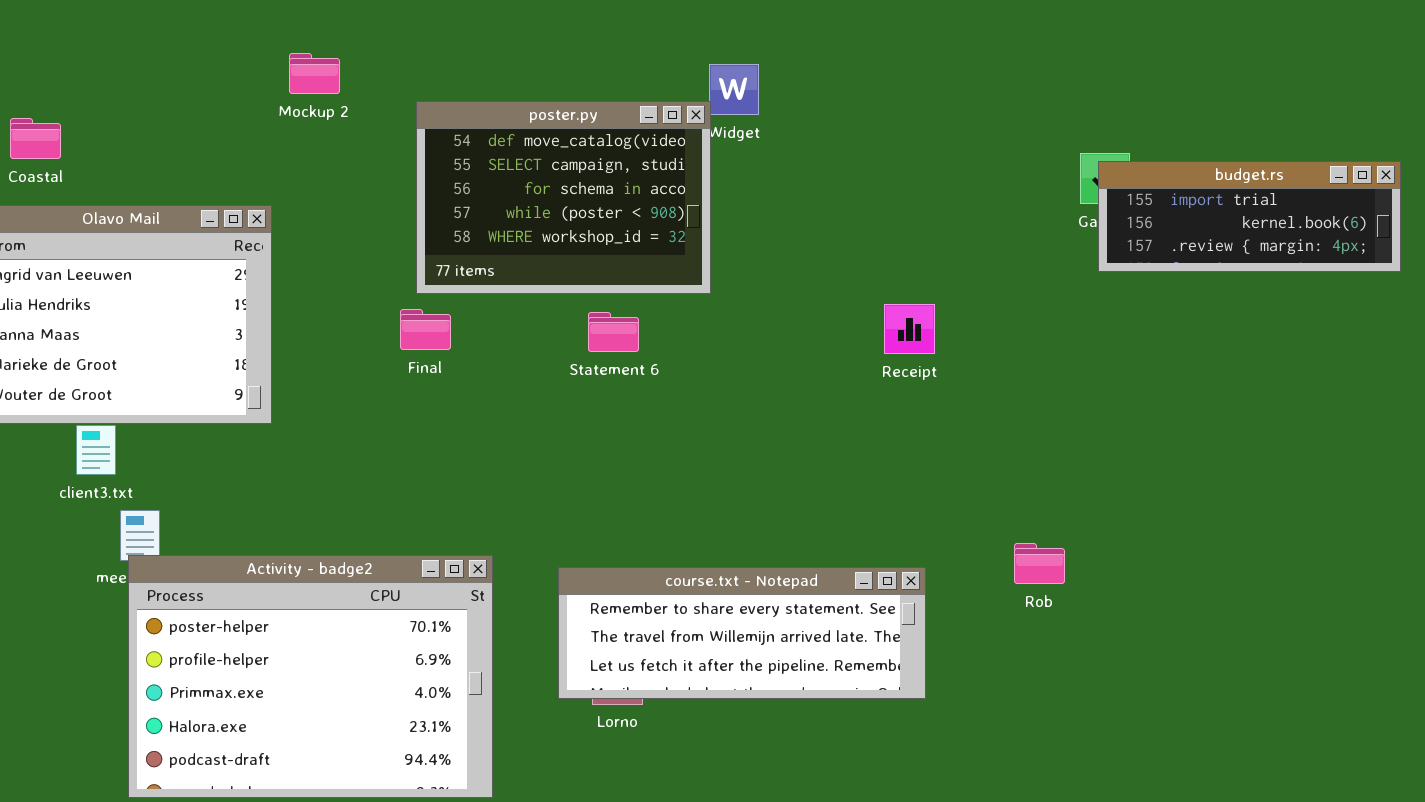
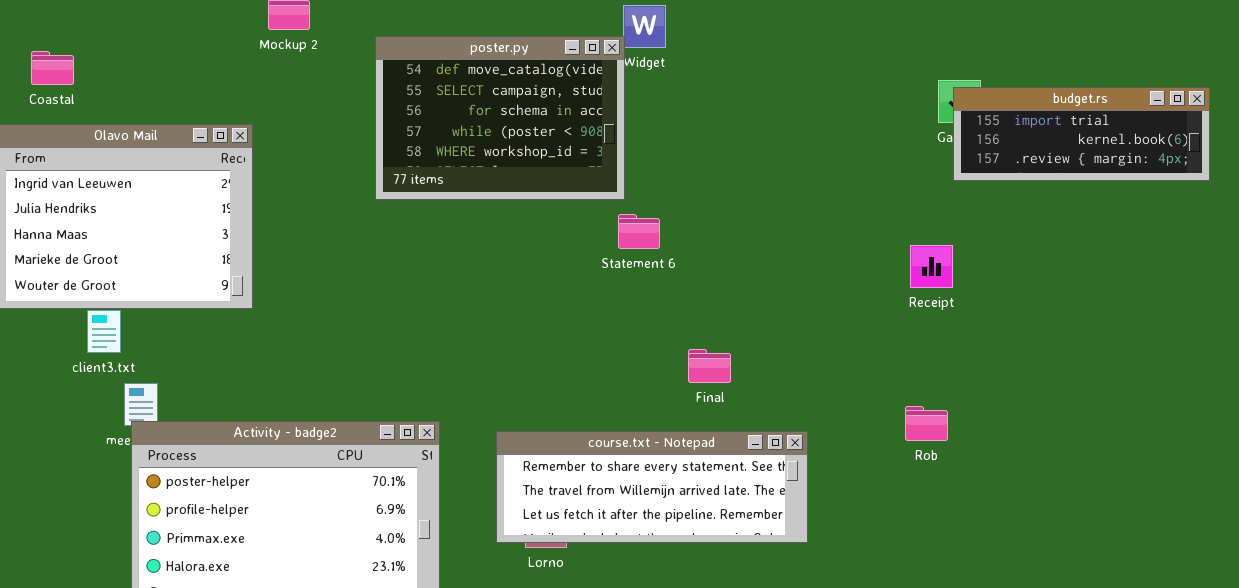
Receipt: [884,304,935,354] -> [910,245,953,288], moved
Final: [400,309,451,350] -> [688,349,731,383], moved
Statement 6: [588,312,639,352] -> [618,214,660,249], moved
Rob: [1014,543,1065,584] -> [905,406,948,441], moved

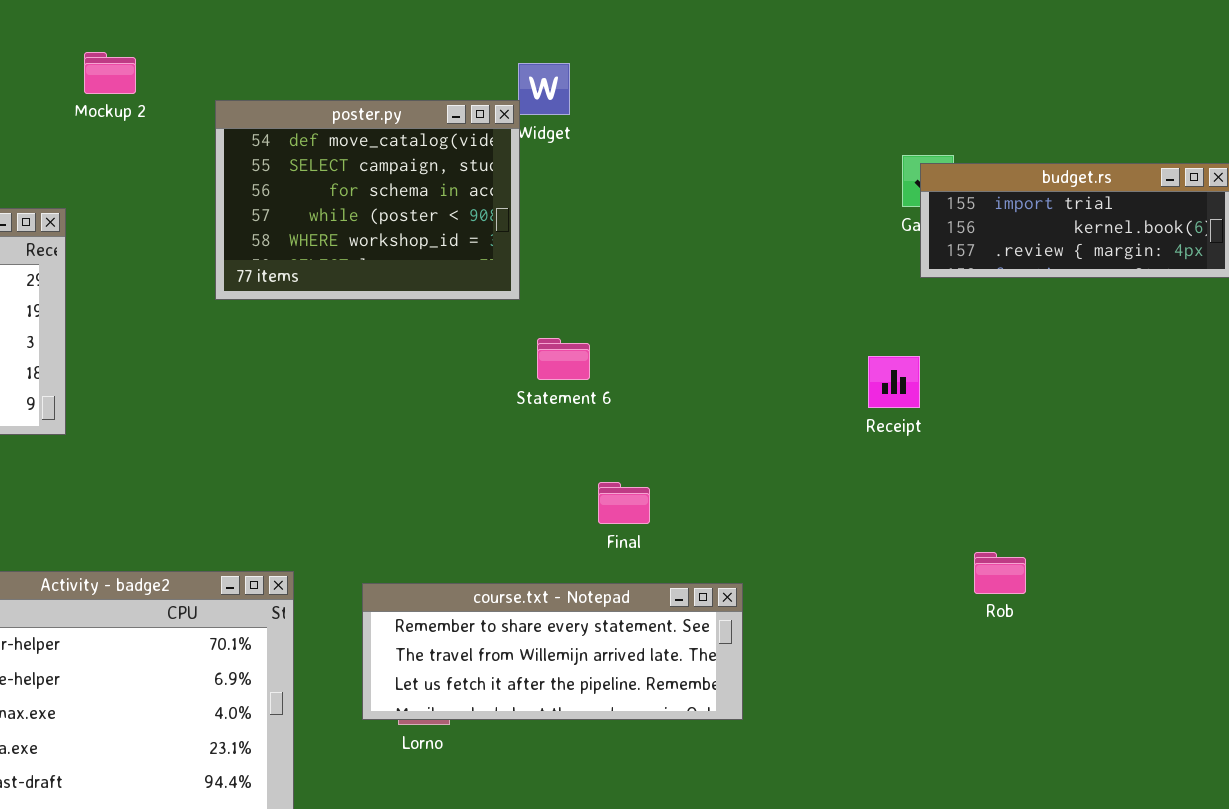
Statement 6: [618,214,660,249] -> [537,338,590,380], moved
Rob: [905,406,948,441] -> [974,552,1026,594], moved

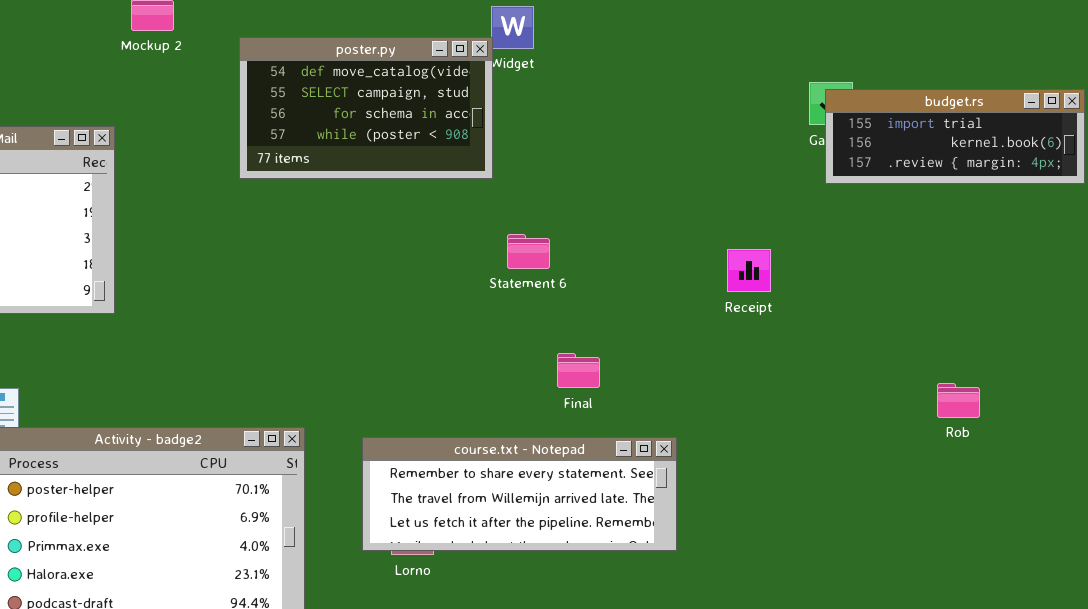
poster.py: [215,100,520,300] -> [239,37,493,179], resized
Receipt: [868,356,920,408] -> [727,249,771,292], moved
Rob: [974,552,1026,594] -> [937,383,980,418], moved

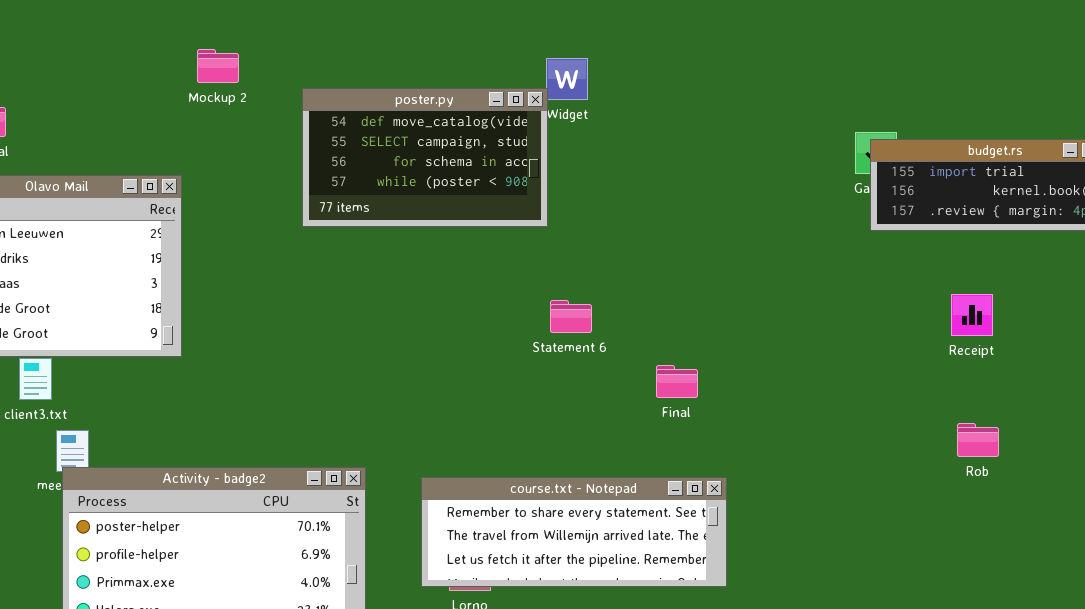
Statement 6: [507,234,550,269] -> [550,300,592,333], moved
Receipt: [727,249,771,292] -> [951,294,993,336], moved
Final: [557,353,600,388] -> [656,365,698,398], moved
Rob: [937,383,980,418] -> [957,423,999,457], moved

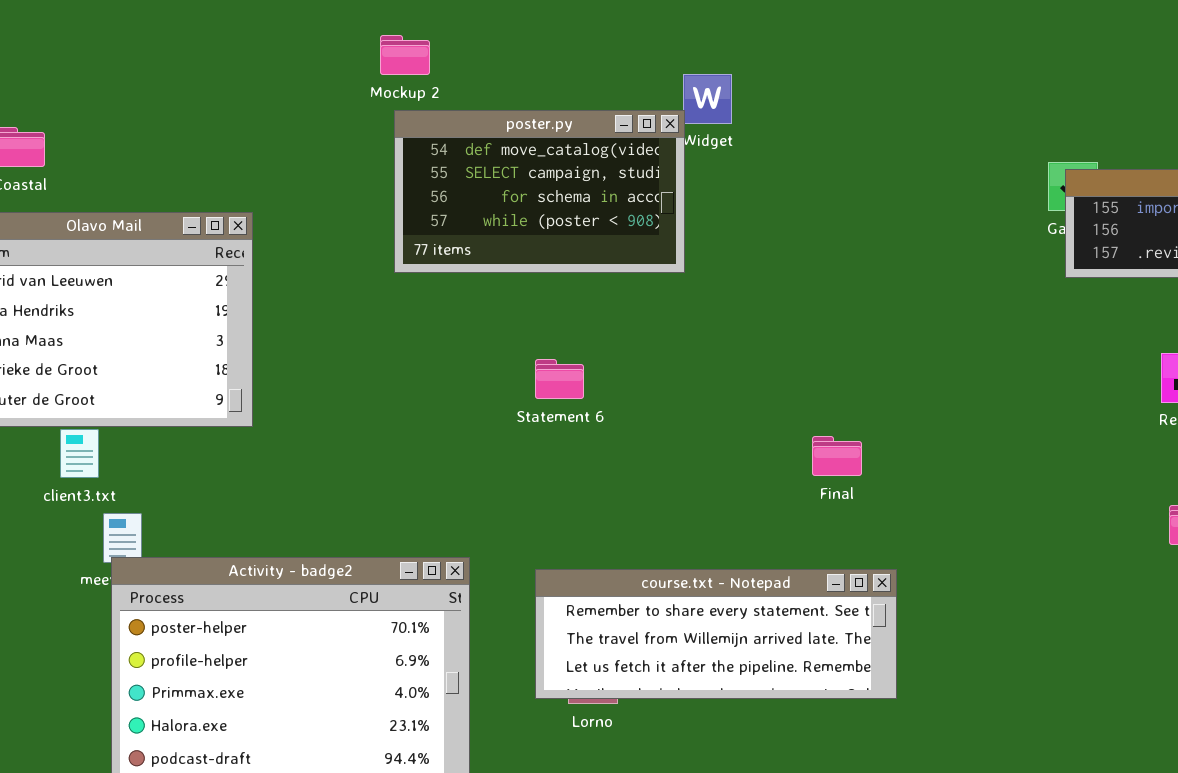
Mockup 2: [197,49,239,83] -> [380,35,430,75], moved
Statement 6: [550,300,592,333] -> [535,359,584,399], moved

